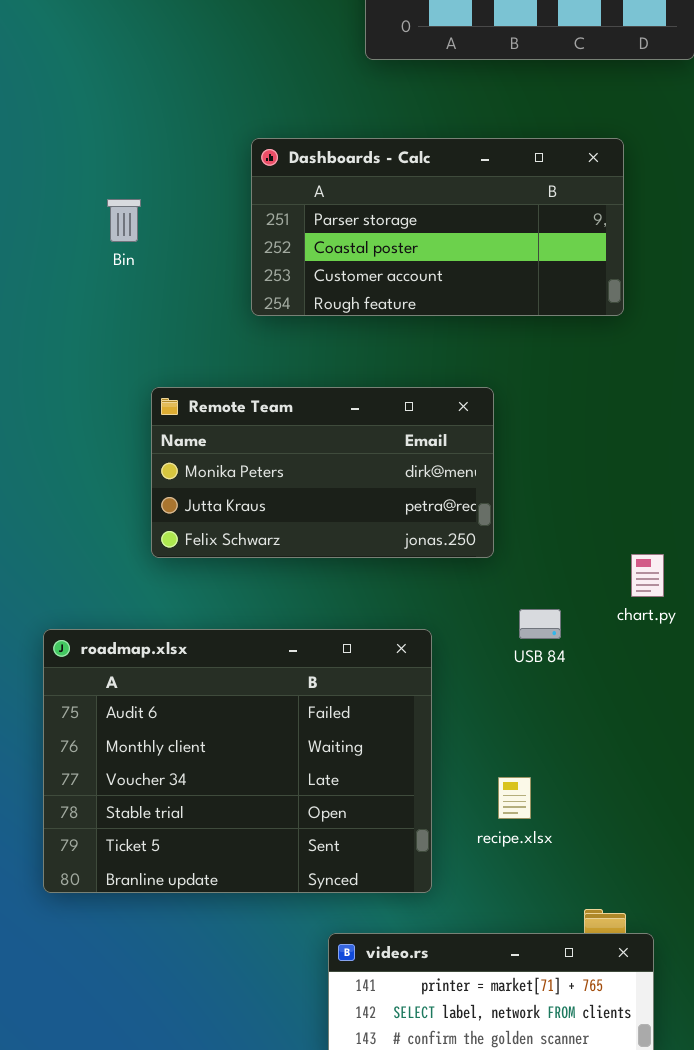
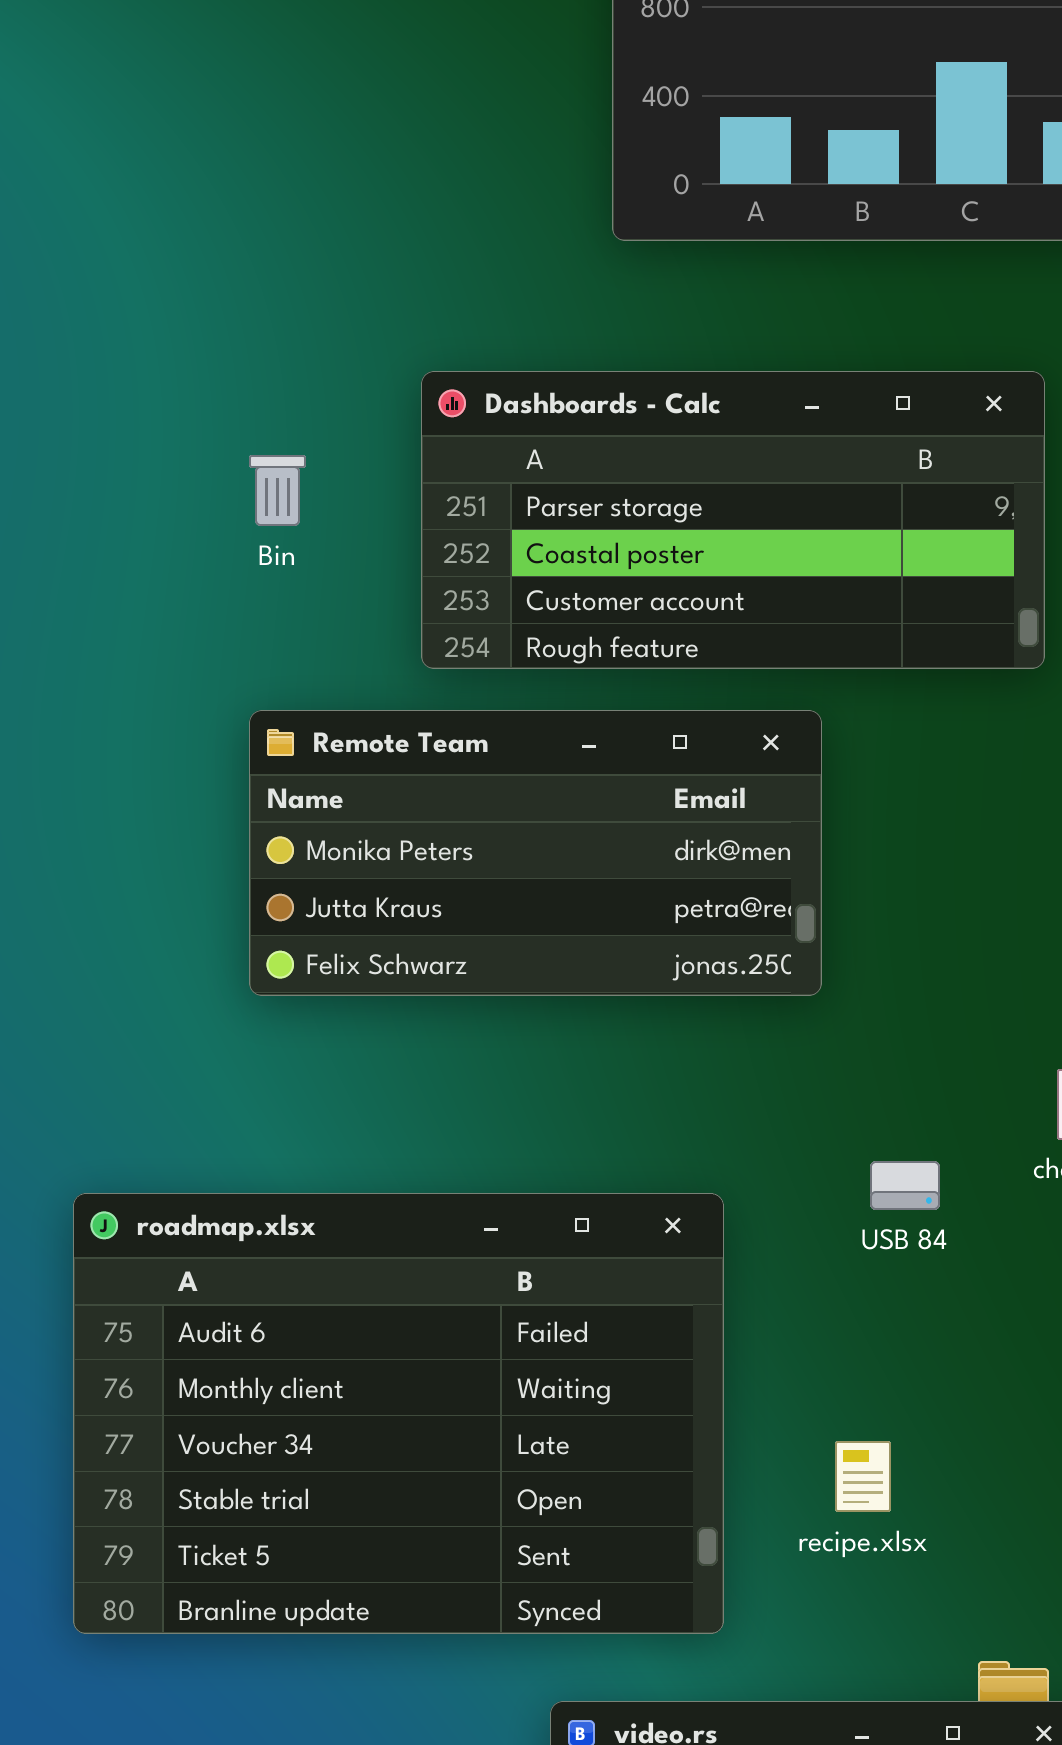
Bin: [107,199,141,242] -> [249,455,306,526], moved
Remote Team: [151,387,494,558] -> [249,710,822,996], moved

